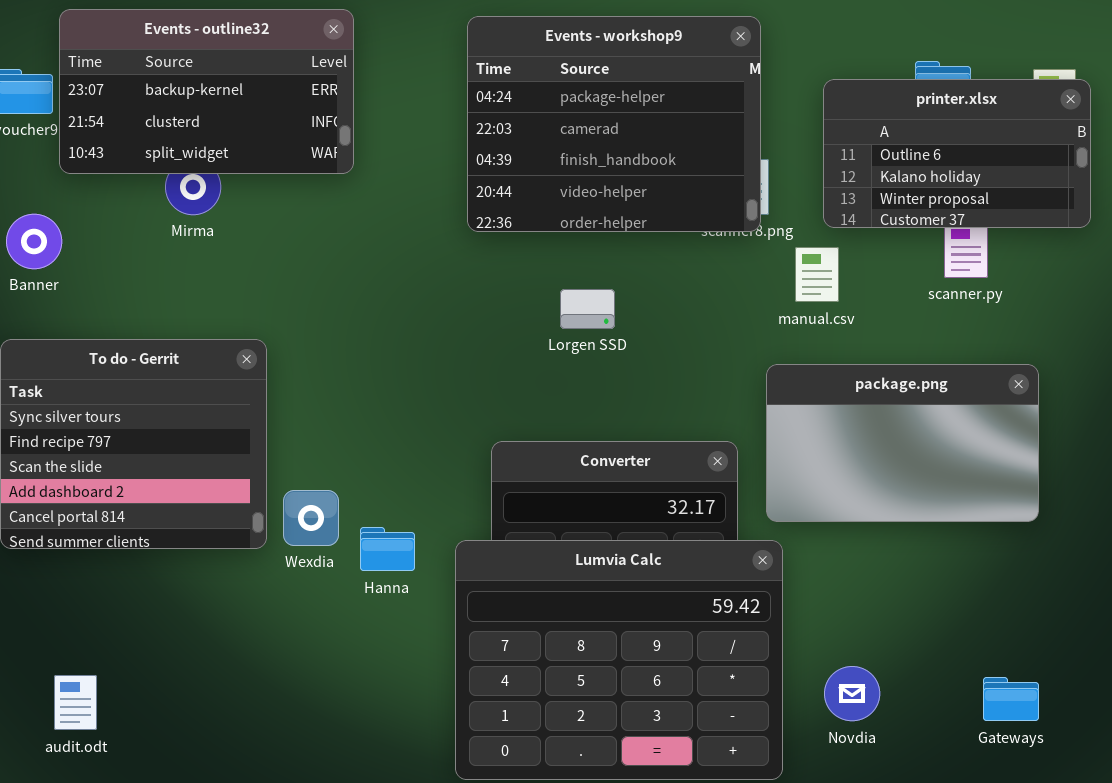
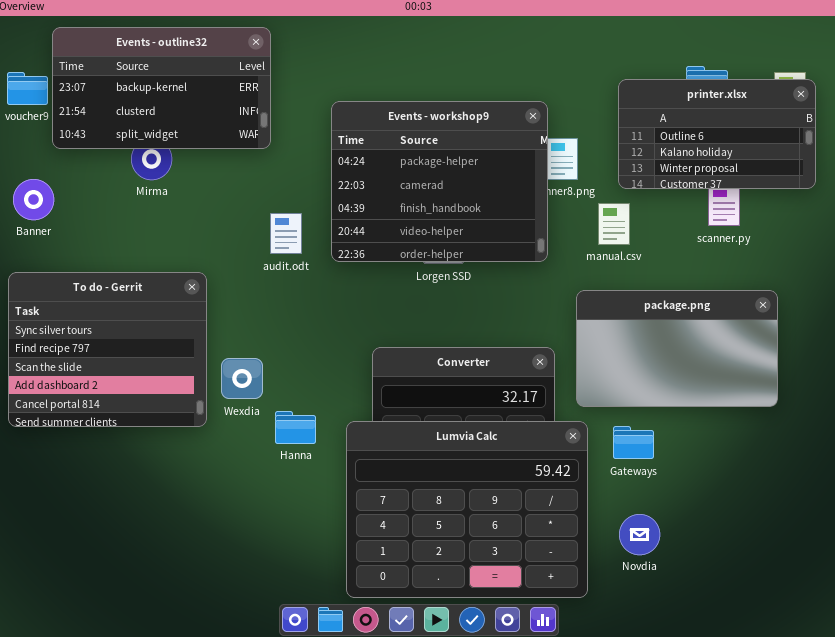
Events - workshop9: [467,16,761,232] -> [331,101,548,262], moved
Wexdia: [283,490,339,546] -> [221,358,263,399], moved
audit.odt: [54,675,97,730] -> [270,213,302,254], moved
Gateways: [983,677,1039,721] -> [613,426,654,459], moved

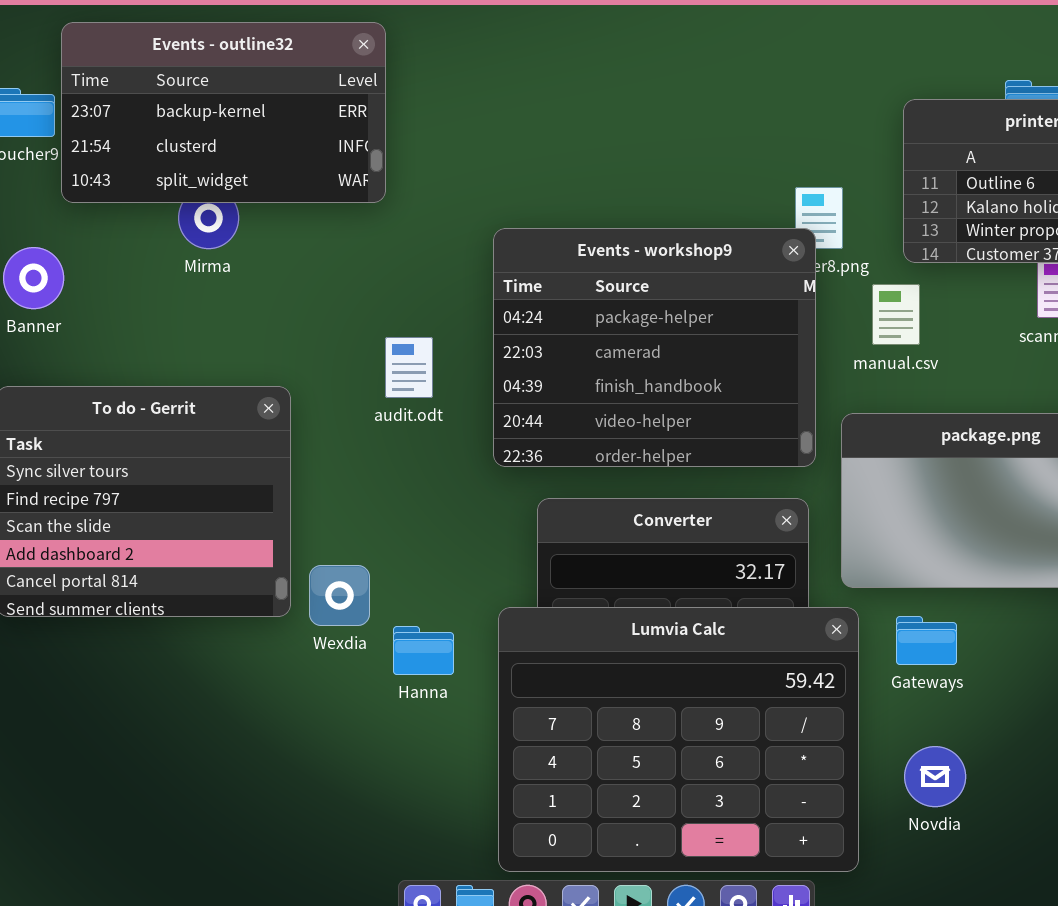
Events - workshop9: [331,101,548,262] -> [493,228,816,467], moved
audit.odt: [270,213,302,254] -> [385,337,433,398], moved
Wexdia: [221,358,263,399] -> [309,565,370,626], moved
Hanna: [275,411,316,444] -> [393,626,454,675], moved

